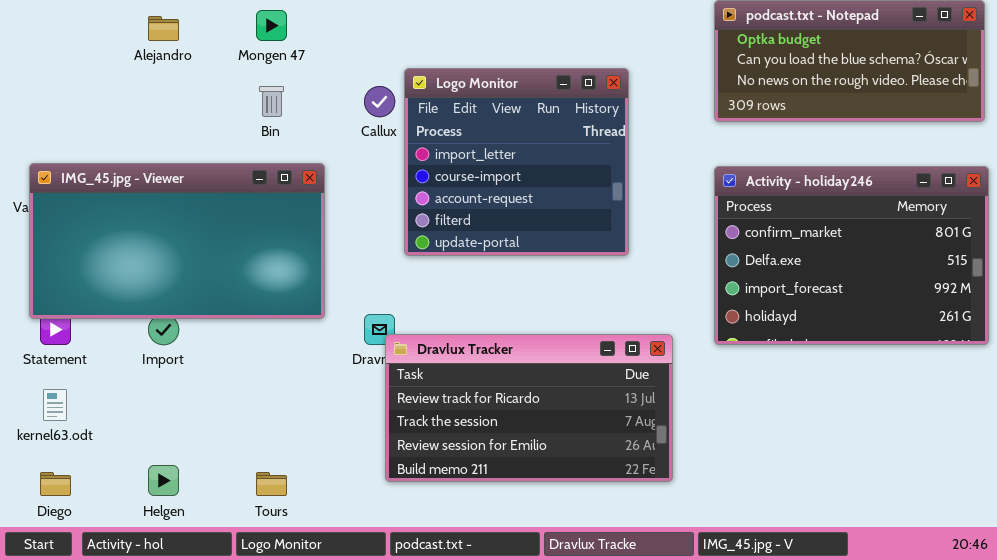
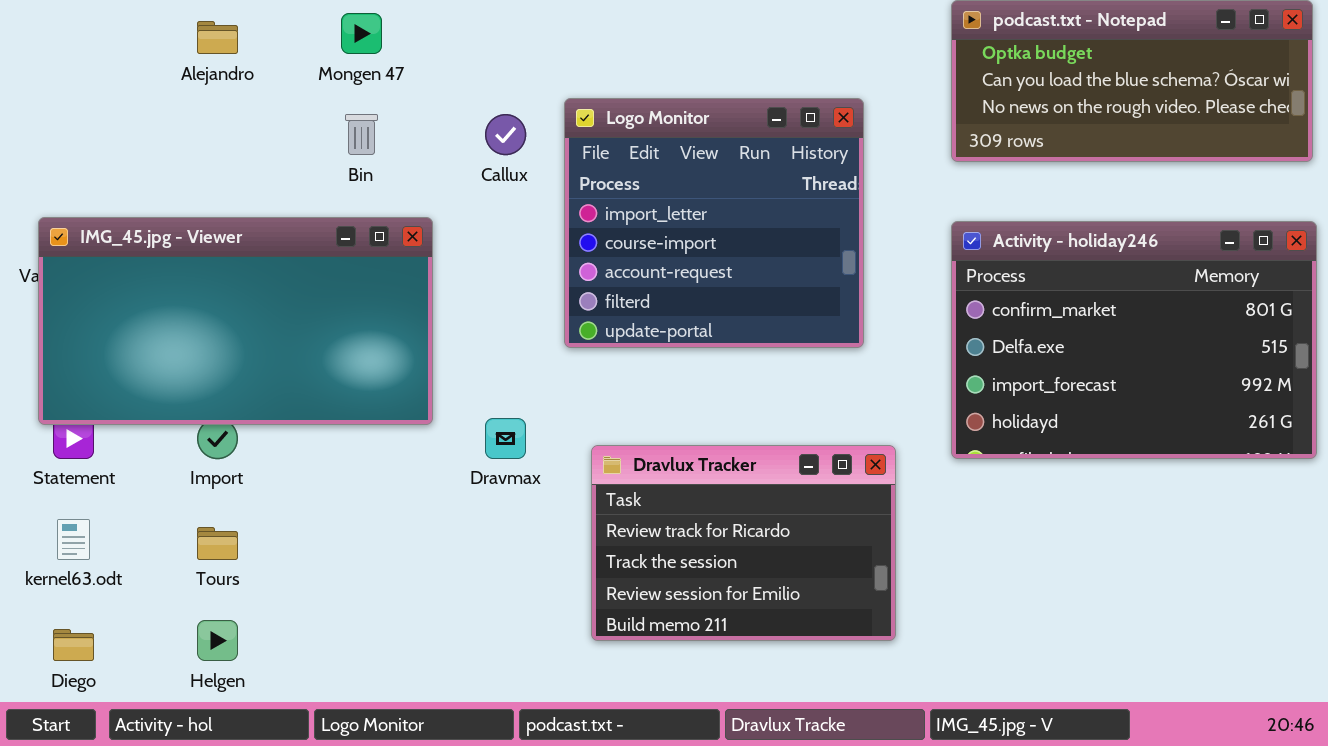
Logo Monitor: [404,68,629,256] -> [564,98,864,348], moved
Dravlux Tracker: [385,334,673,482] -> [591,445,896,641], resized
Tours: [256,472,287,496] -> [197,527,238,560], moved

